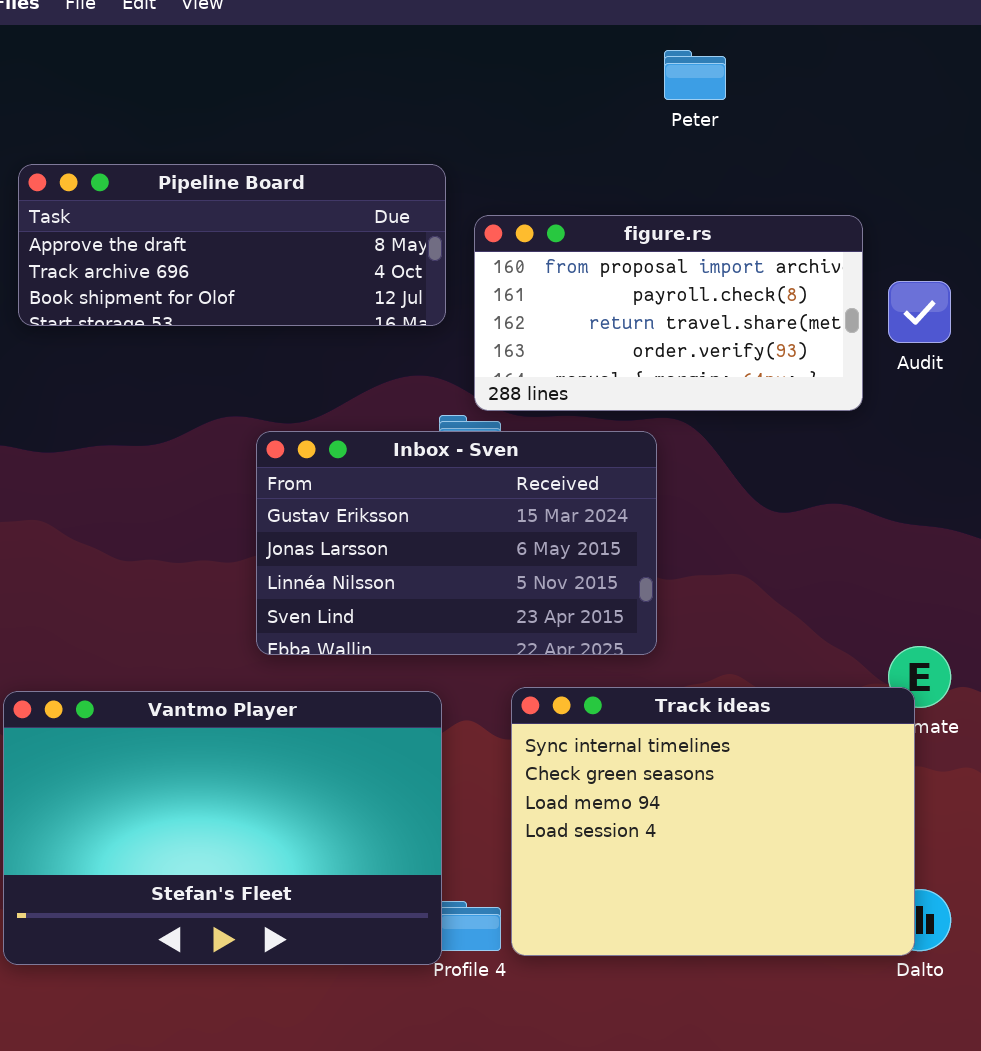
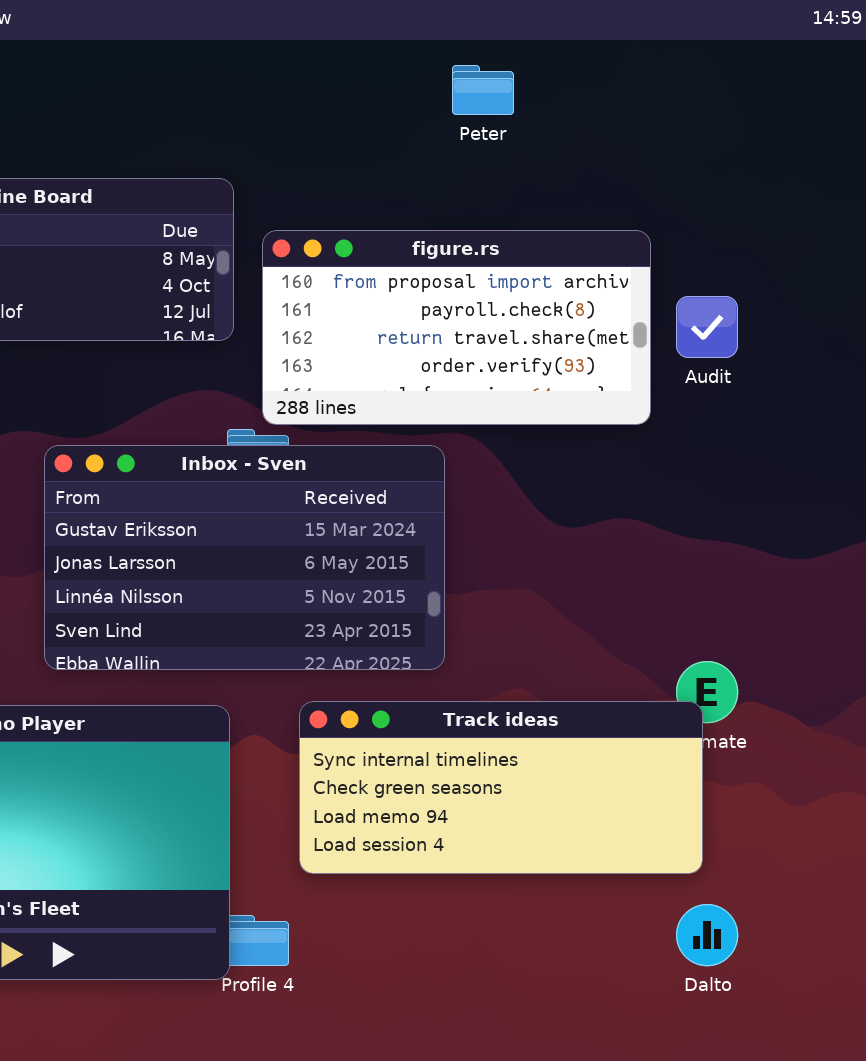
Track ideas: [511,687,915,956] -> [299,701,703,874], resized

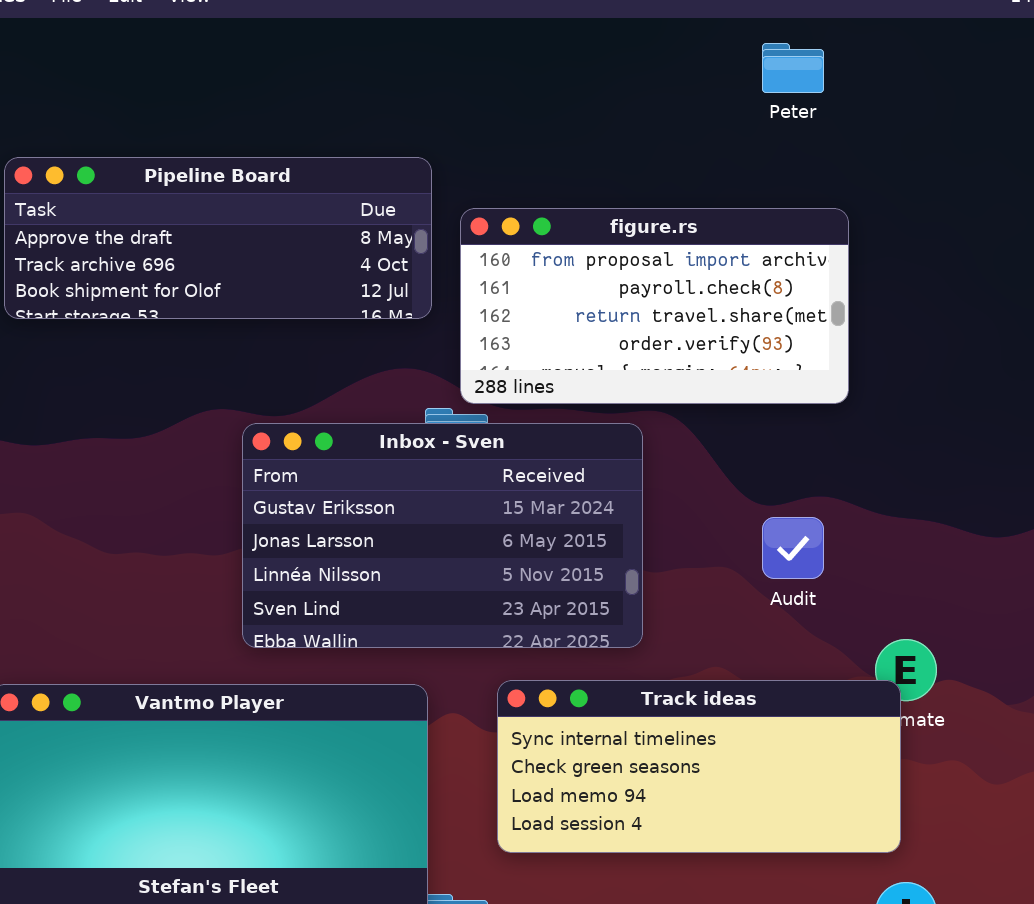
Peter: [452,65,514,115] -> [762,43,824,93], moved
Audit: [676,296,738,358] -> [762,517,824,579], moved

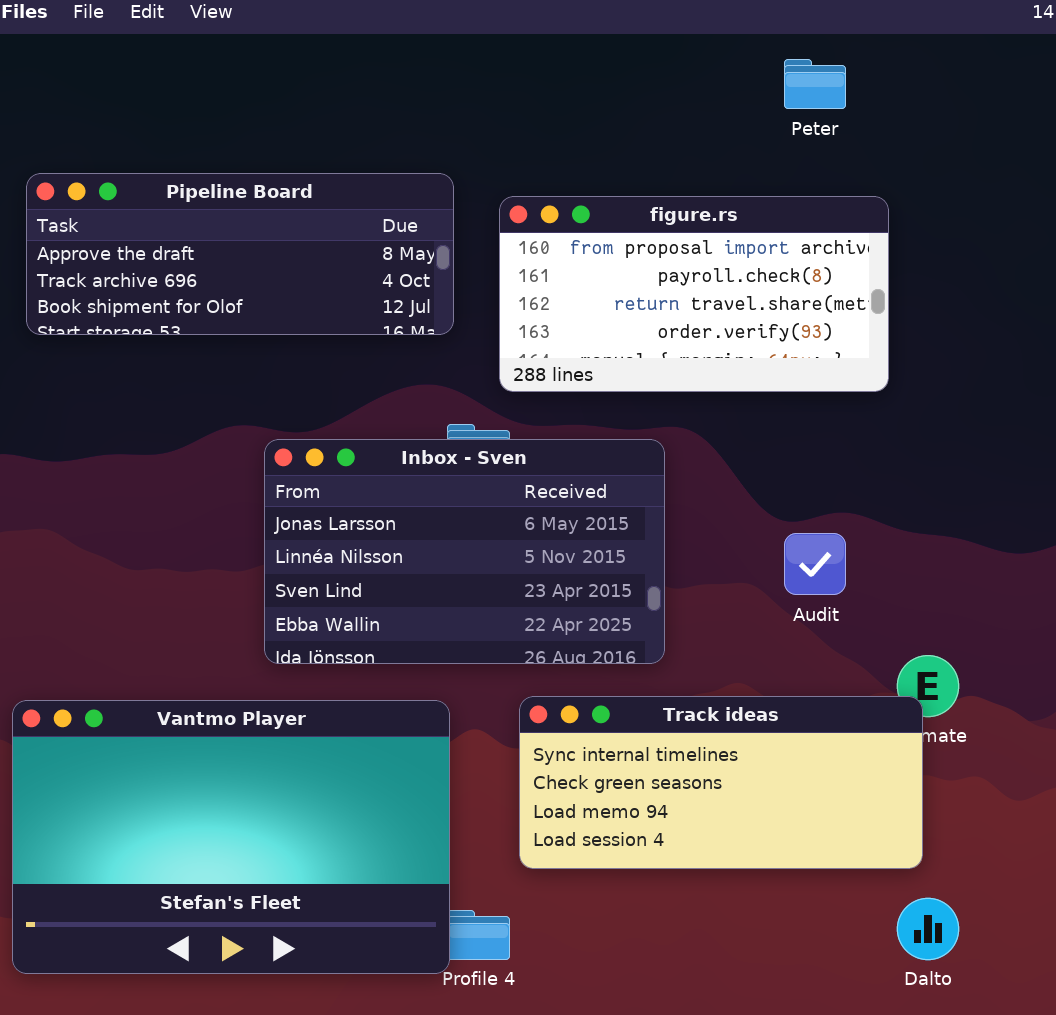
figure.rs: [460,208,849,404] -> [499,196,889,392], moved
Inbox - Sven: [242,423,643,648] -> [264,439,665,664], scrolled down 1 row

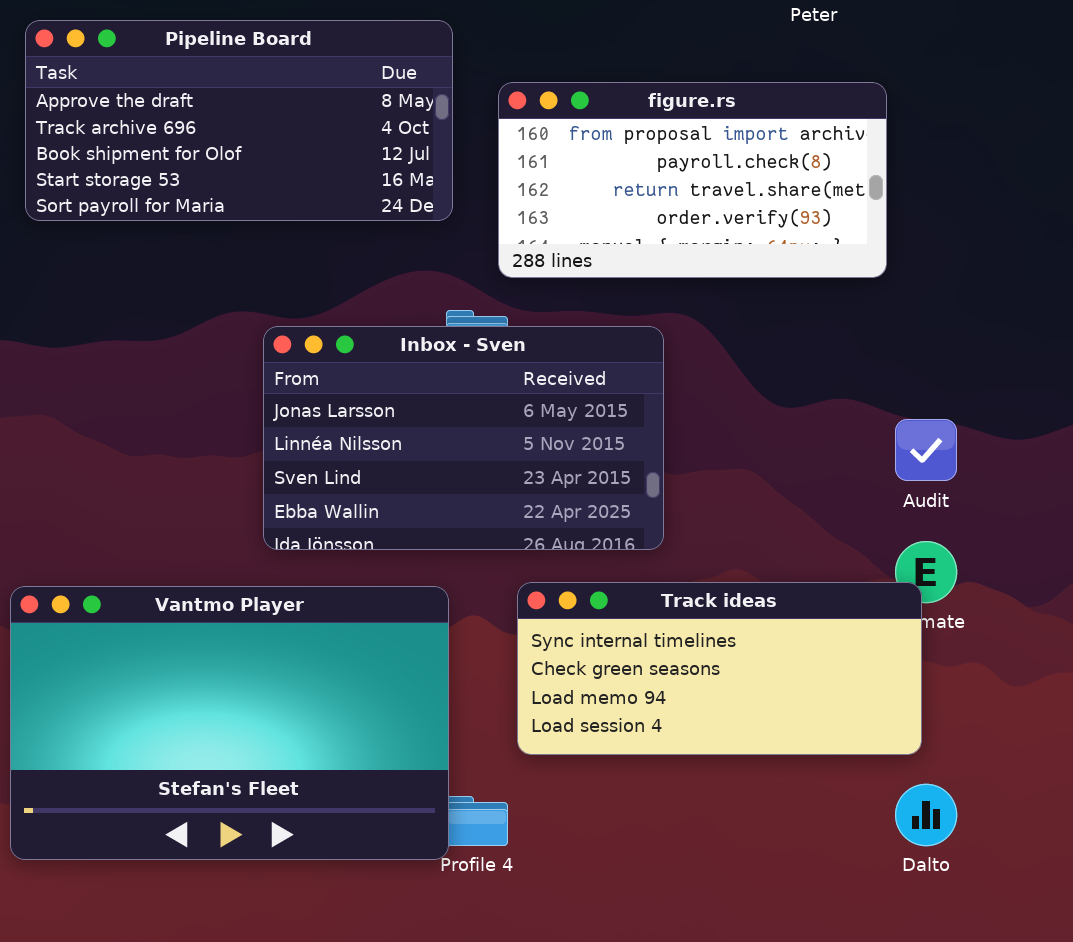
Pipeline Board: [26,173,454,335] -> [25,20,453,221], resized
Audit: [784,533,846,595] -> [895,419,957,481], moved

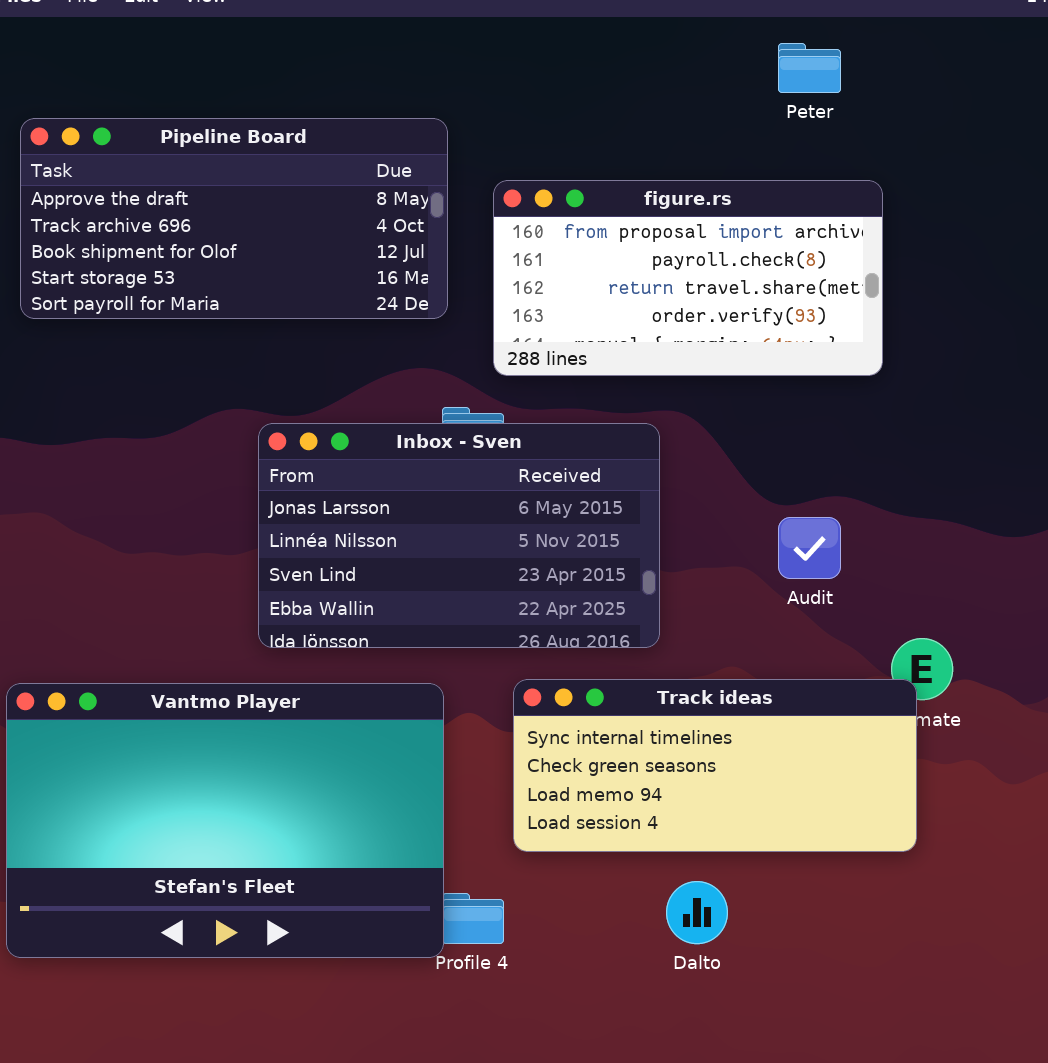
Audit: [895,419,957,481] -> [778,517,841,579], moved
Dalto: [895,784,957,846] -> [666,881,728,944], moved

